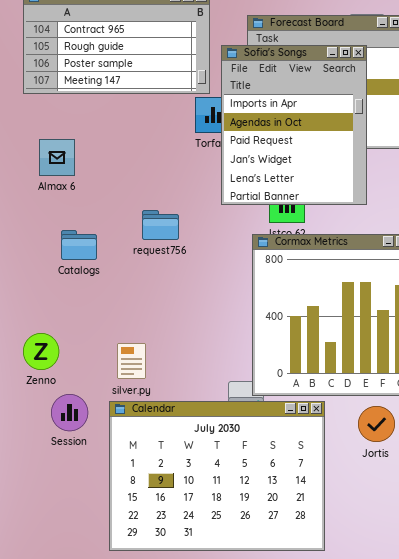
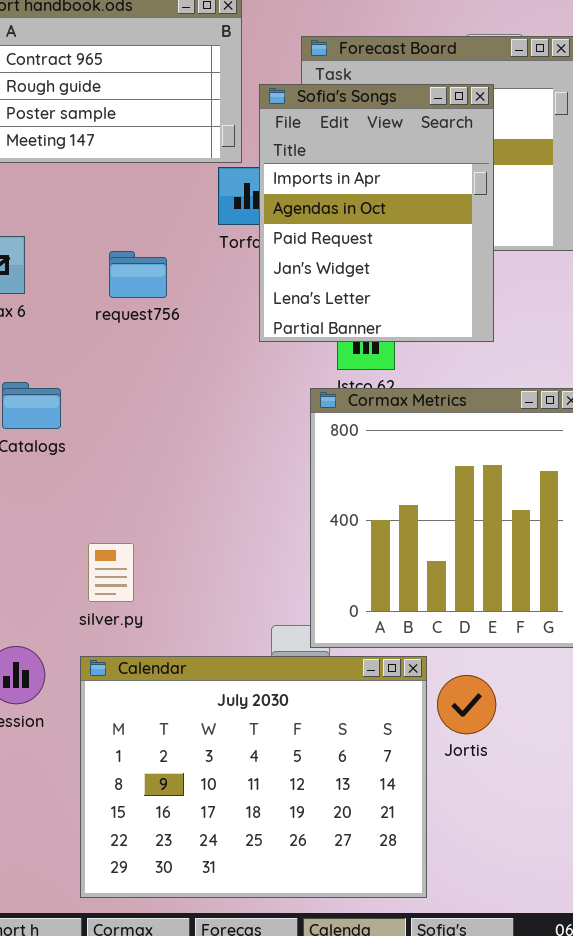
request756: [142,210,179,240] -> [109,251,167,298], moved
silver.py: [117,343,146,379] -> [88,543,134,602], moved
Jortis: [358,406,395,442] -> [437,675,496,734], moved

